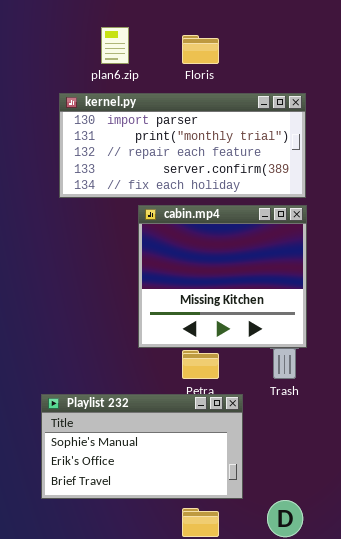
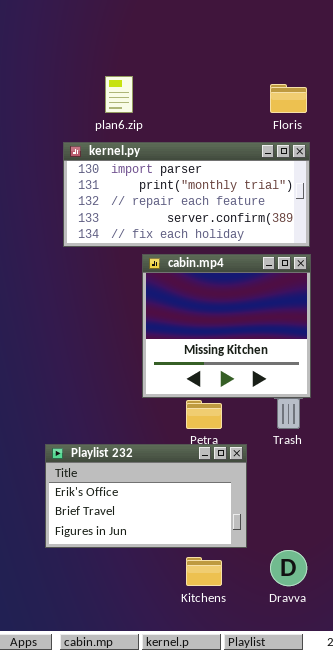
Floris: [182,35,219,64] -> [270,84,307,113], moved
Playlist 232: [41,394,243,499] -> [45,444,247,548], scrolled down 1 row

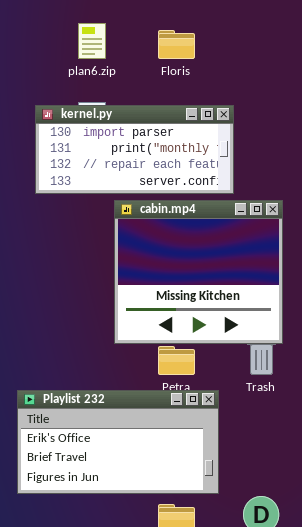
Floris: [270,84,307,113] -> [158,30,195,59], moved
kernel.py: [63,142,310,247] -> [35,105,234,194], resized

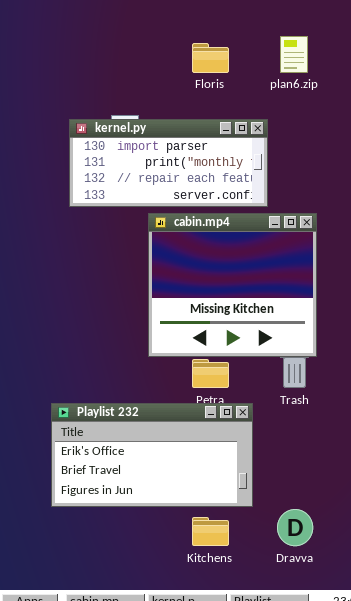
plan6.zip: [78,23,106,59] -> [280,36,308,73], moved

